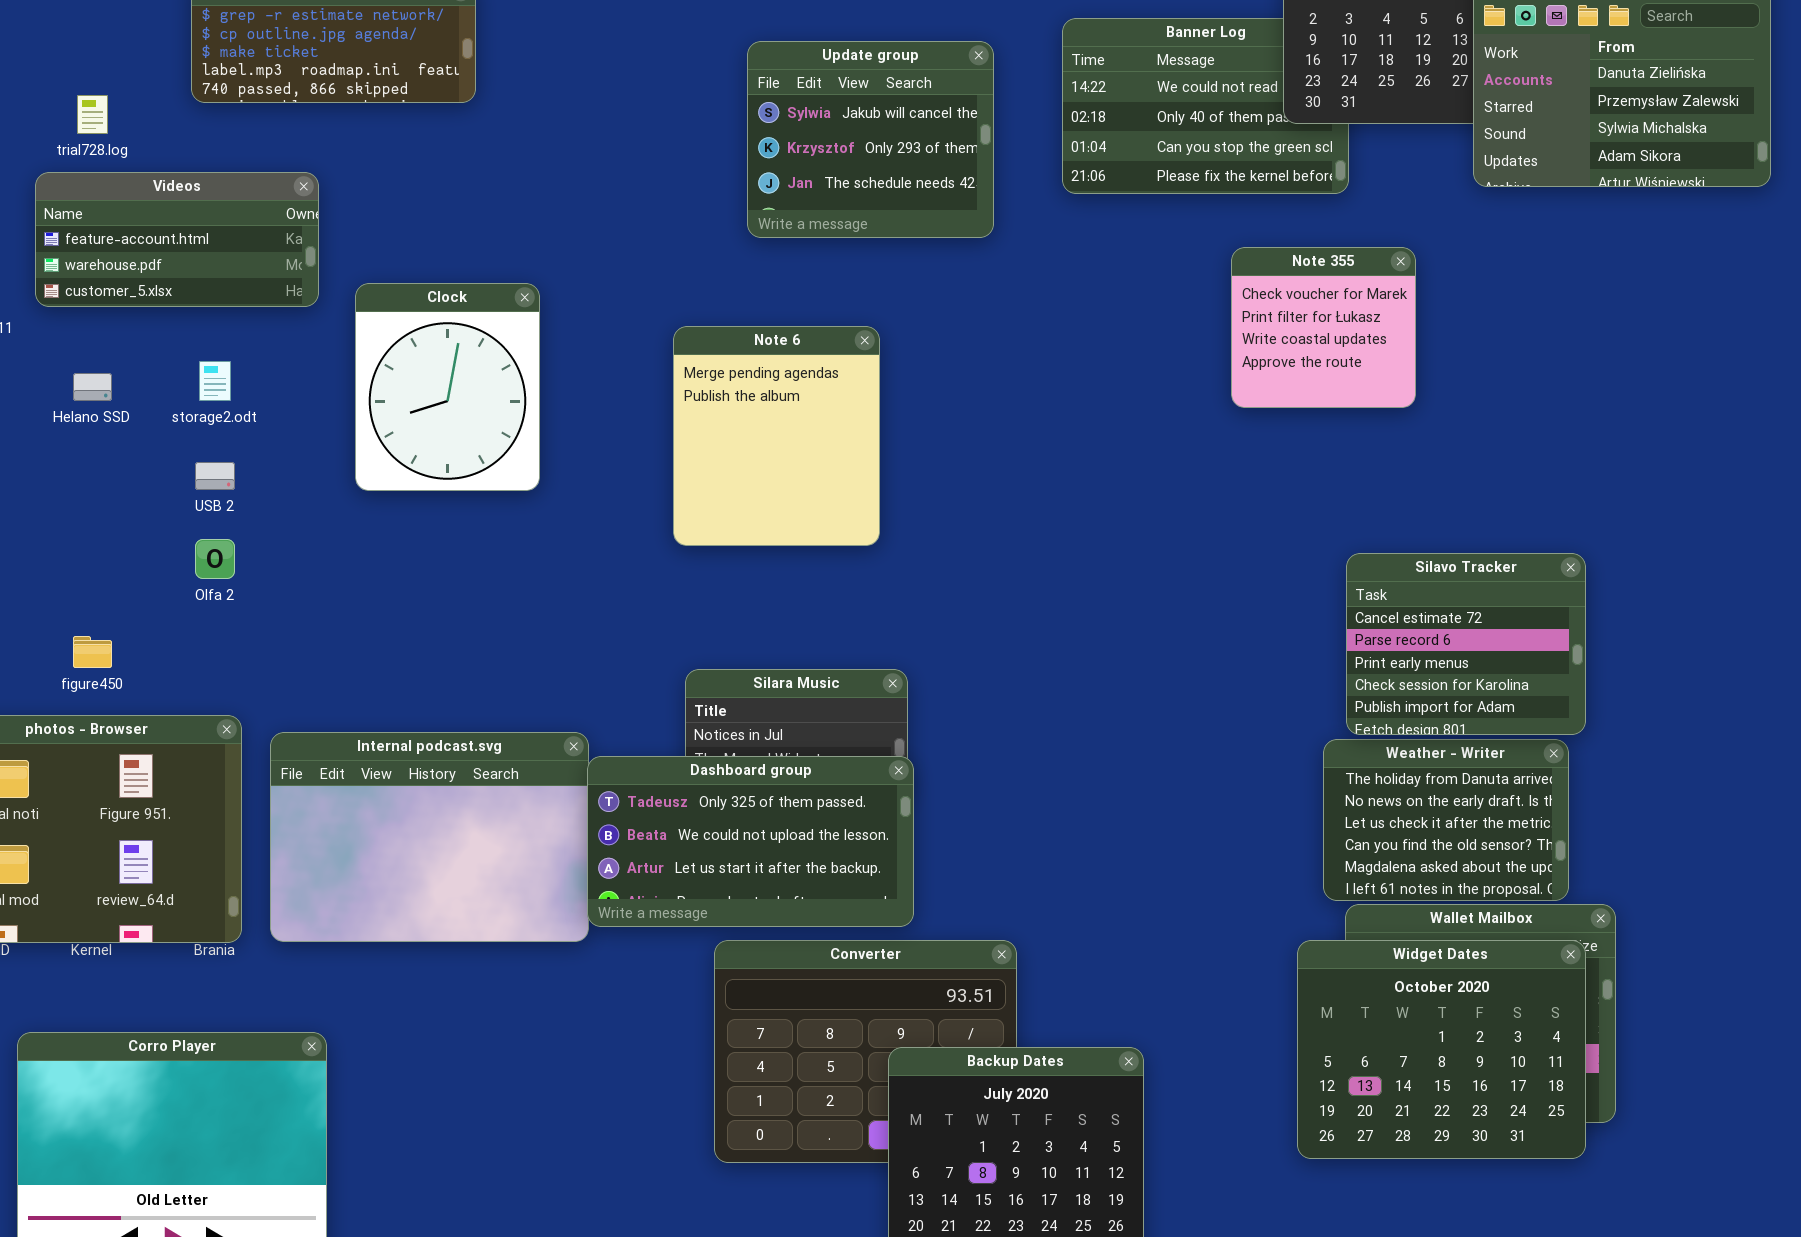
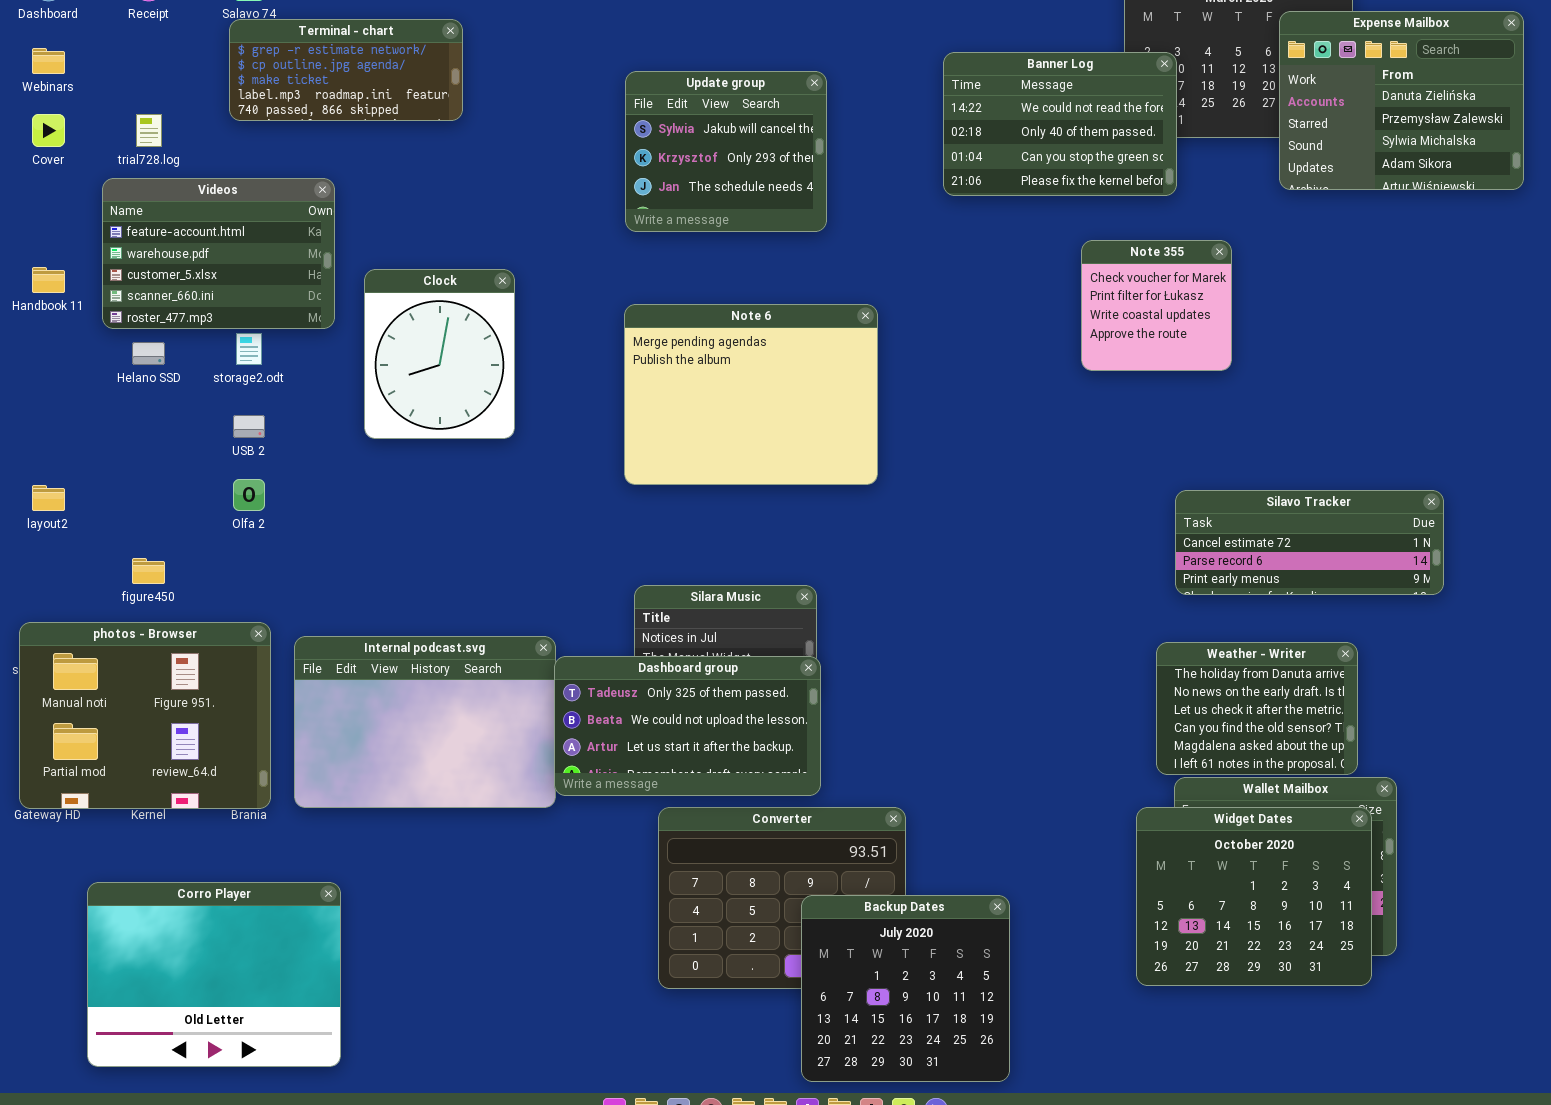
Banner Log: [1062,18,1349,194] -> [943,52,1177,196], raised
Update group: [747,41,994,238] -> [625,71,827,232], moved
Videos: [35,172,319,307] -> [102,178,335,329], resized
Note 6: [673,326,880,546] -> [624,304,878,485], resized
Silavo Tracker: [1346,553,1586,735] -> [1175,490,1444,595], resized

